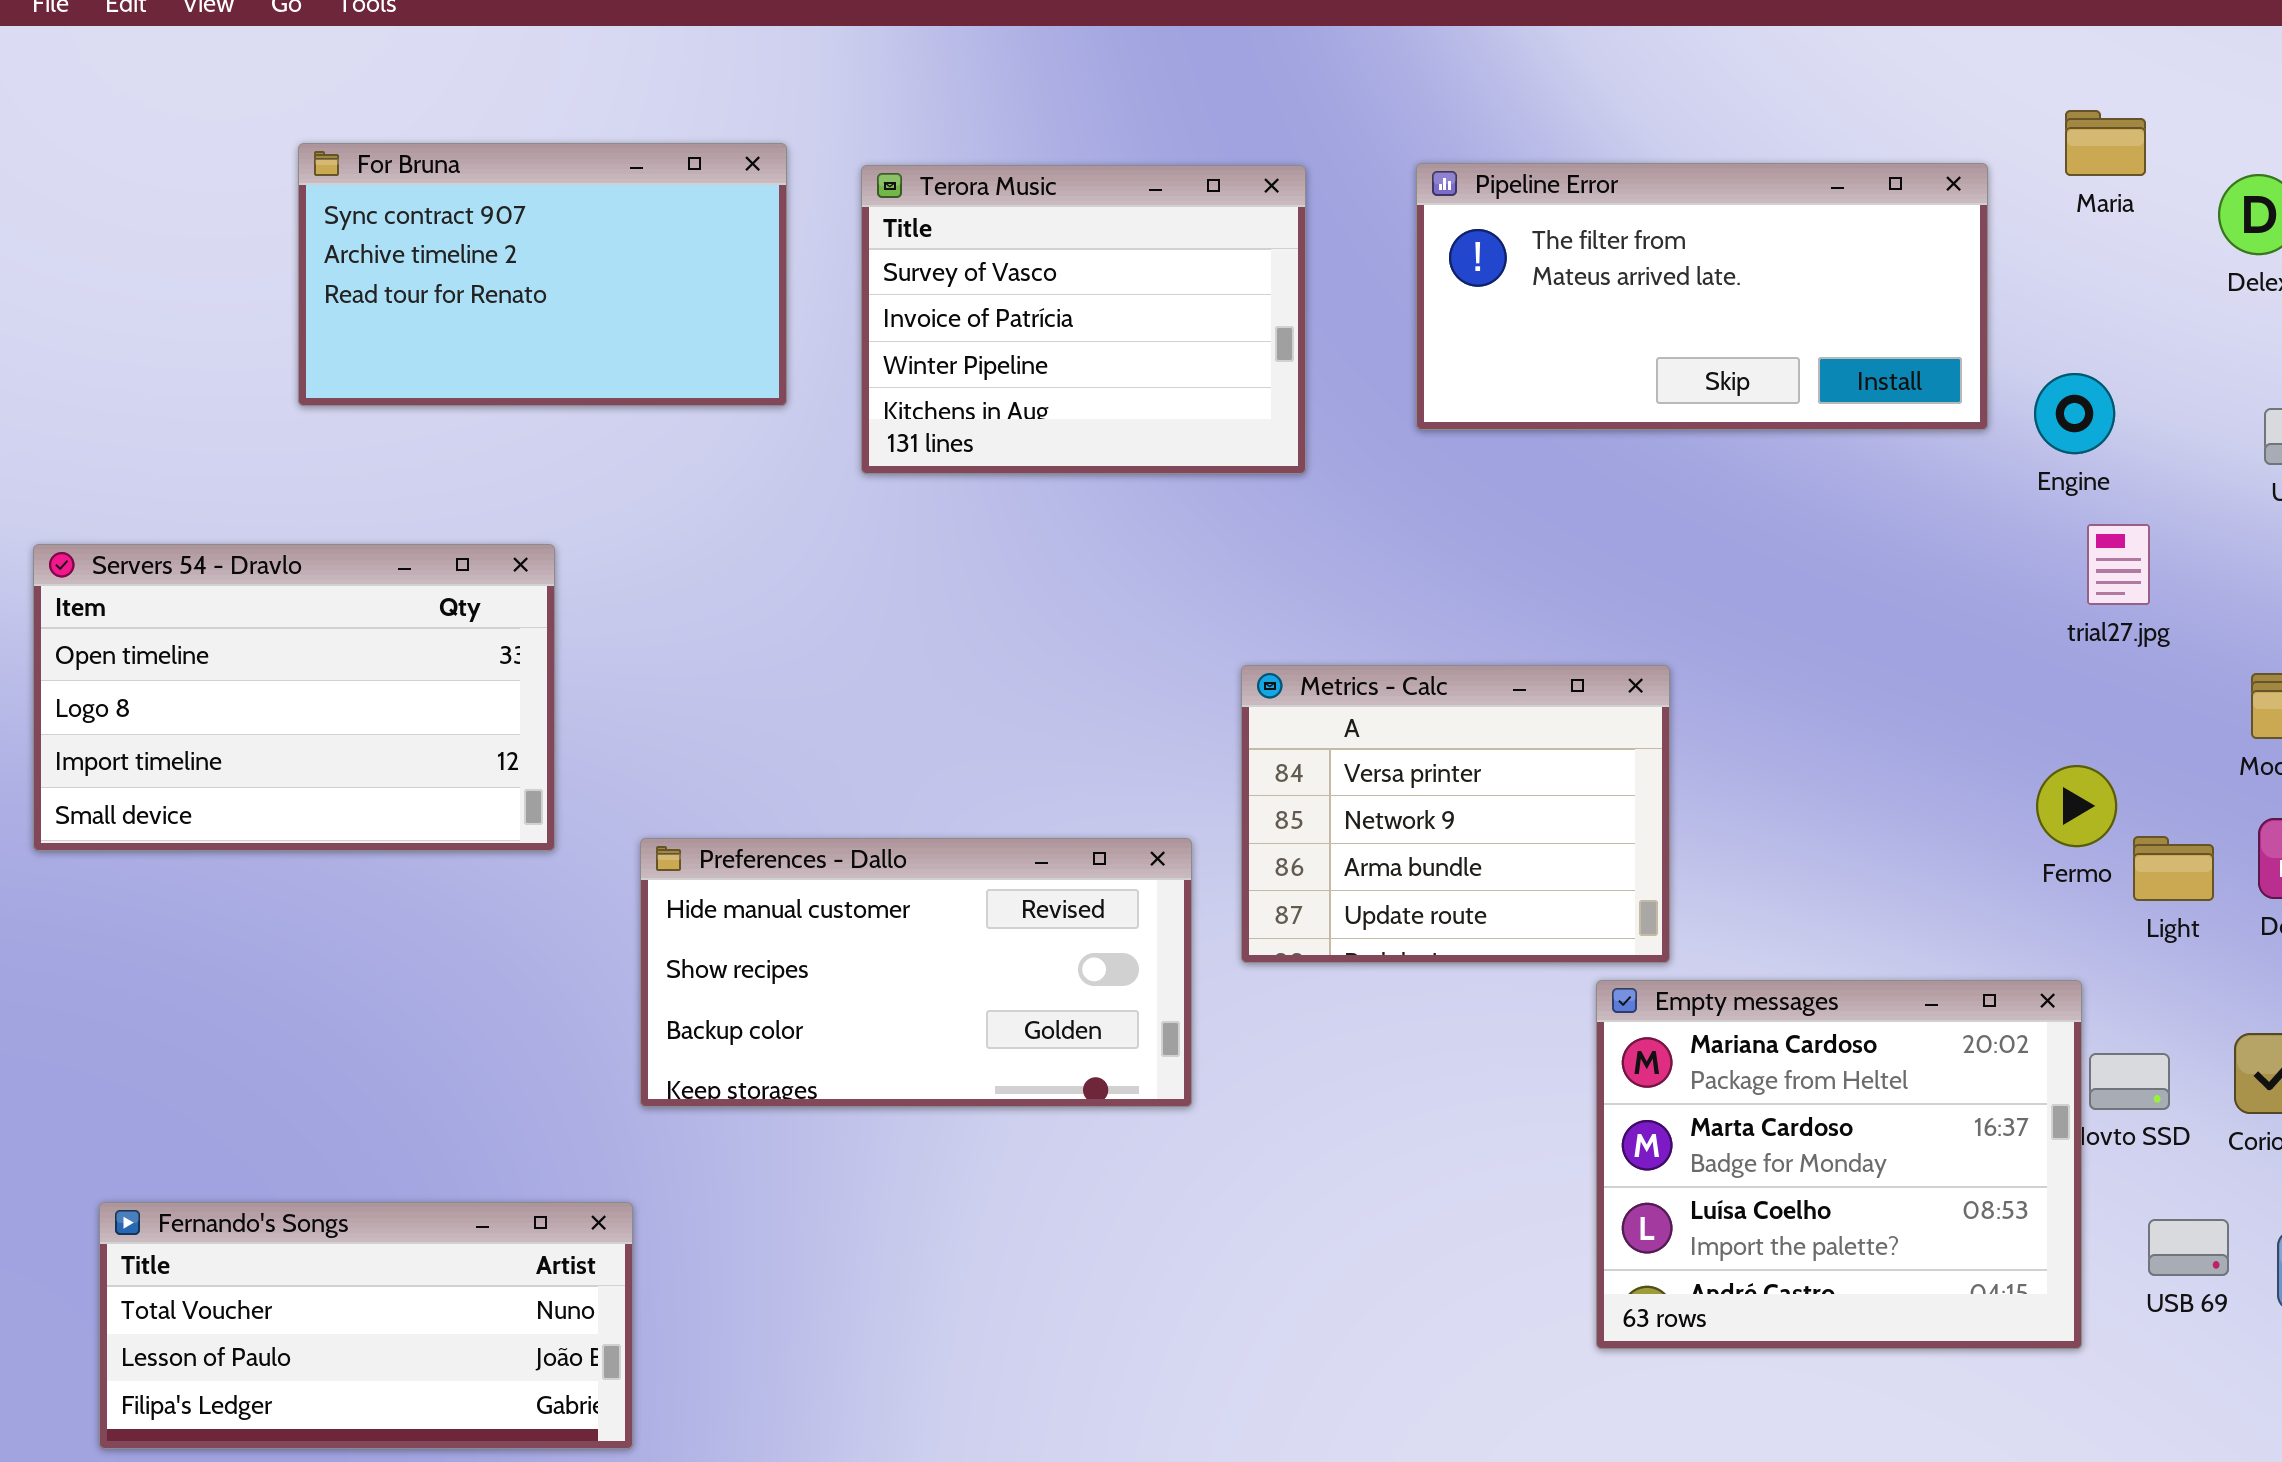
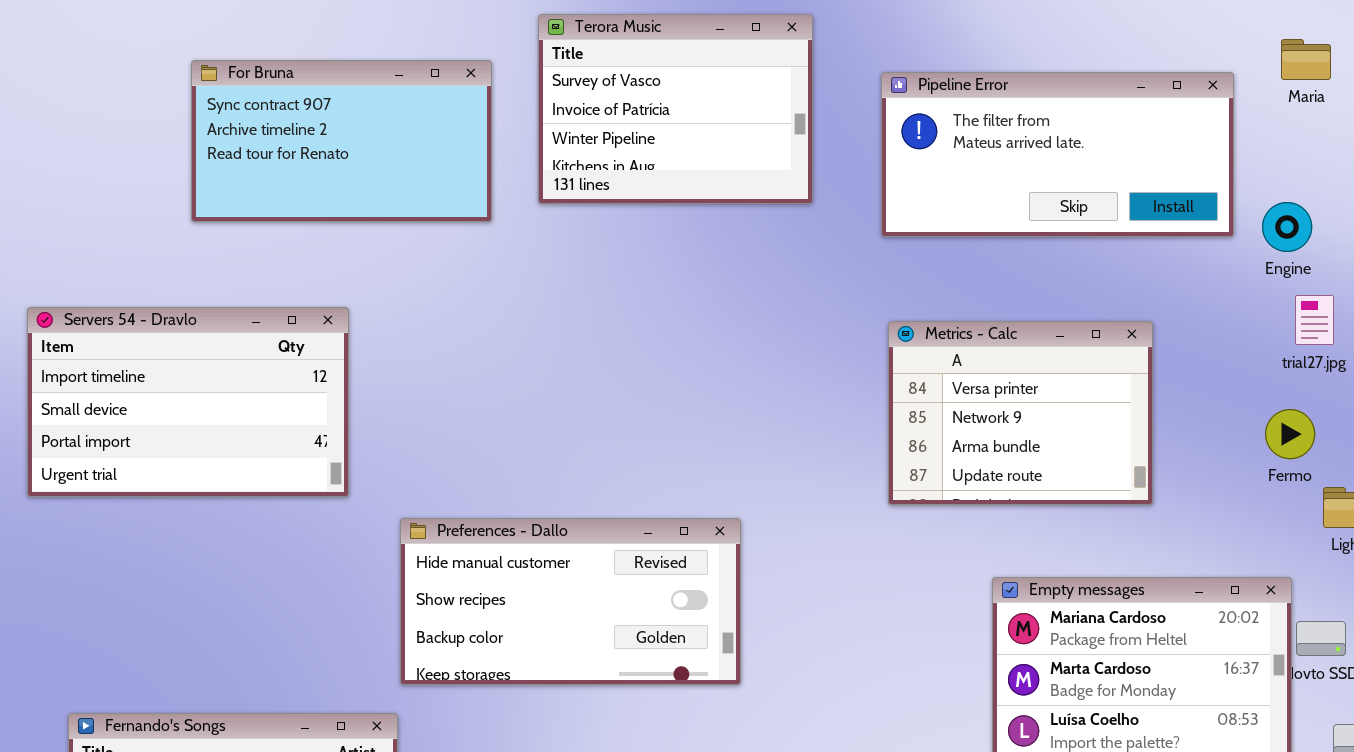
Terora Music: [861,165,1306,474] -> [538,14,813,204], moved
Servers 54 - Dravlo: [33,544,555,851] -> [27,307,349,497], scrolled down 2 rows
Metrics - Calc: [1241,665,1670,963] -> [888,321,1153,505], moved
Fermo: [2036,765,2117,847] -> [1265,409,1315,459], moved
Preferences - Dallo: [640,838,1192,1107] -> [400,518,741,685], moved

